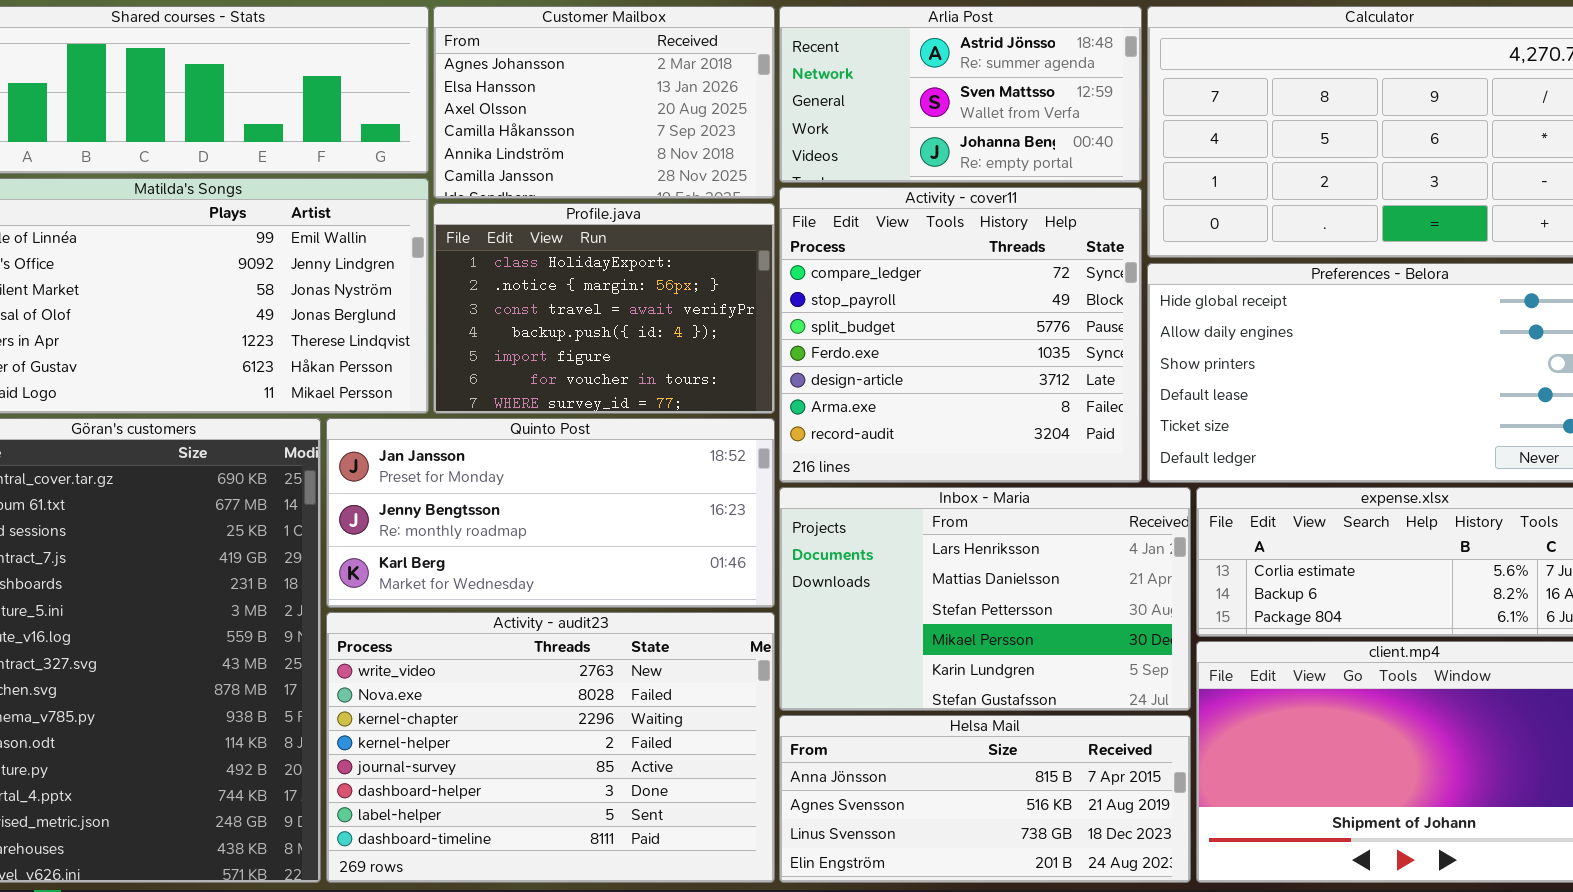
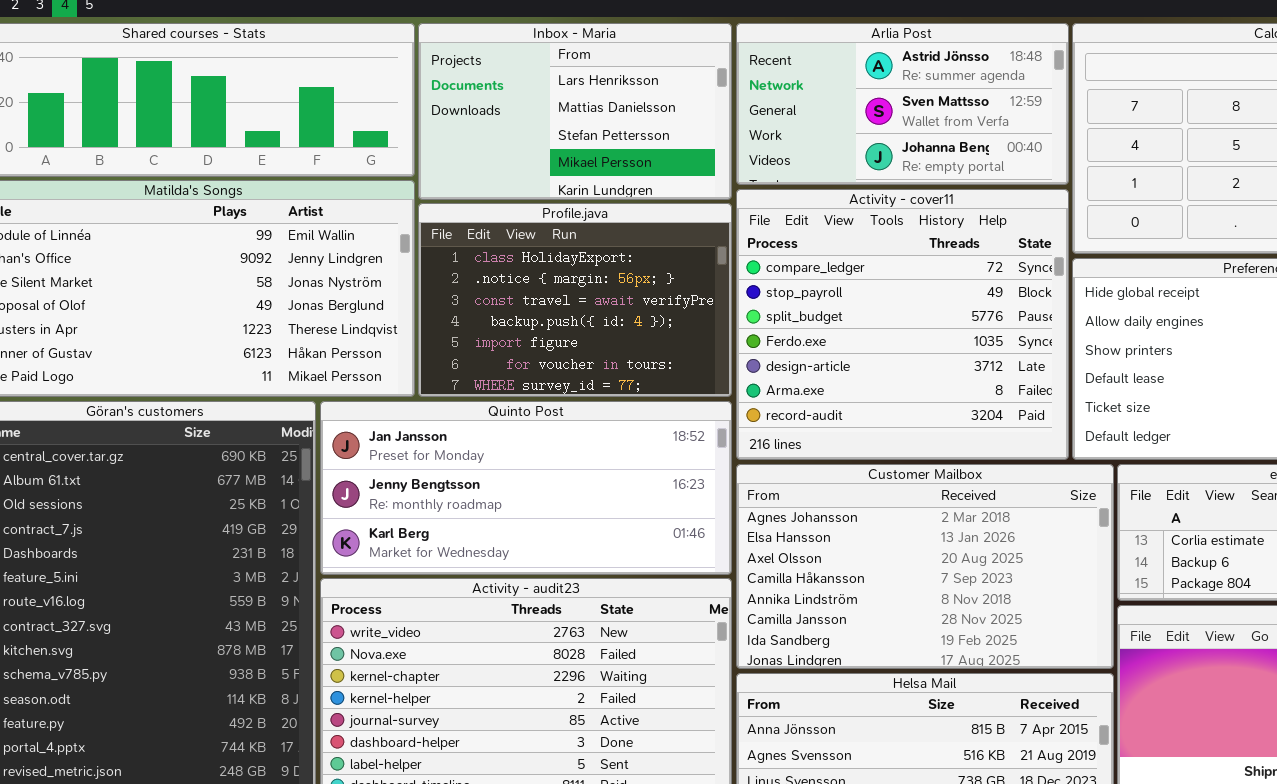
Customer Mailbox: [433,6,775,199] -> [736,464,1114,669], moved, resized
Inbox - Maria: [779,487,1191,711] -> [418,23,732,200], moved, resized

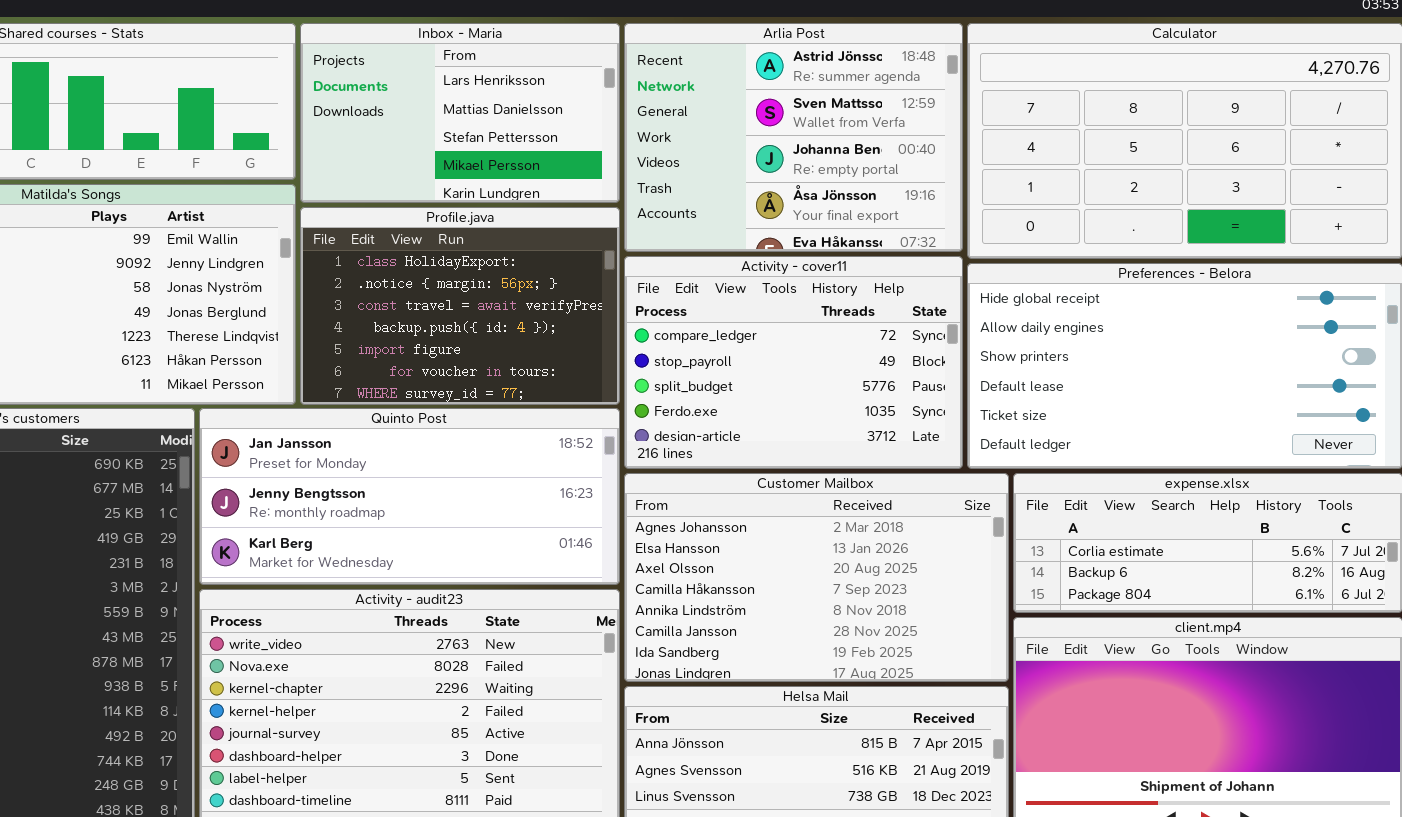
Arlia Post: [736,23,1069,185] -> [624,23,963,252], resized
Activity - cover11: [736,189,1069,460] -> [624,256,963,469], resized

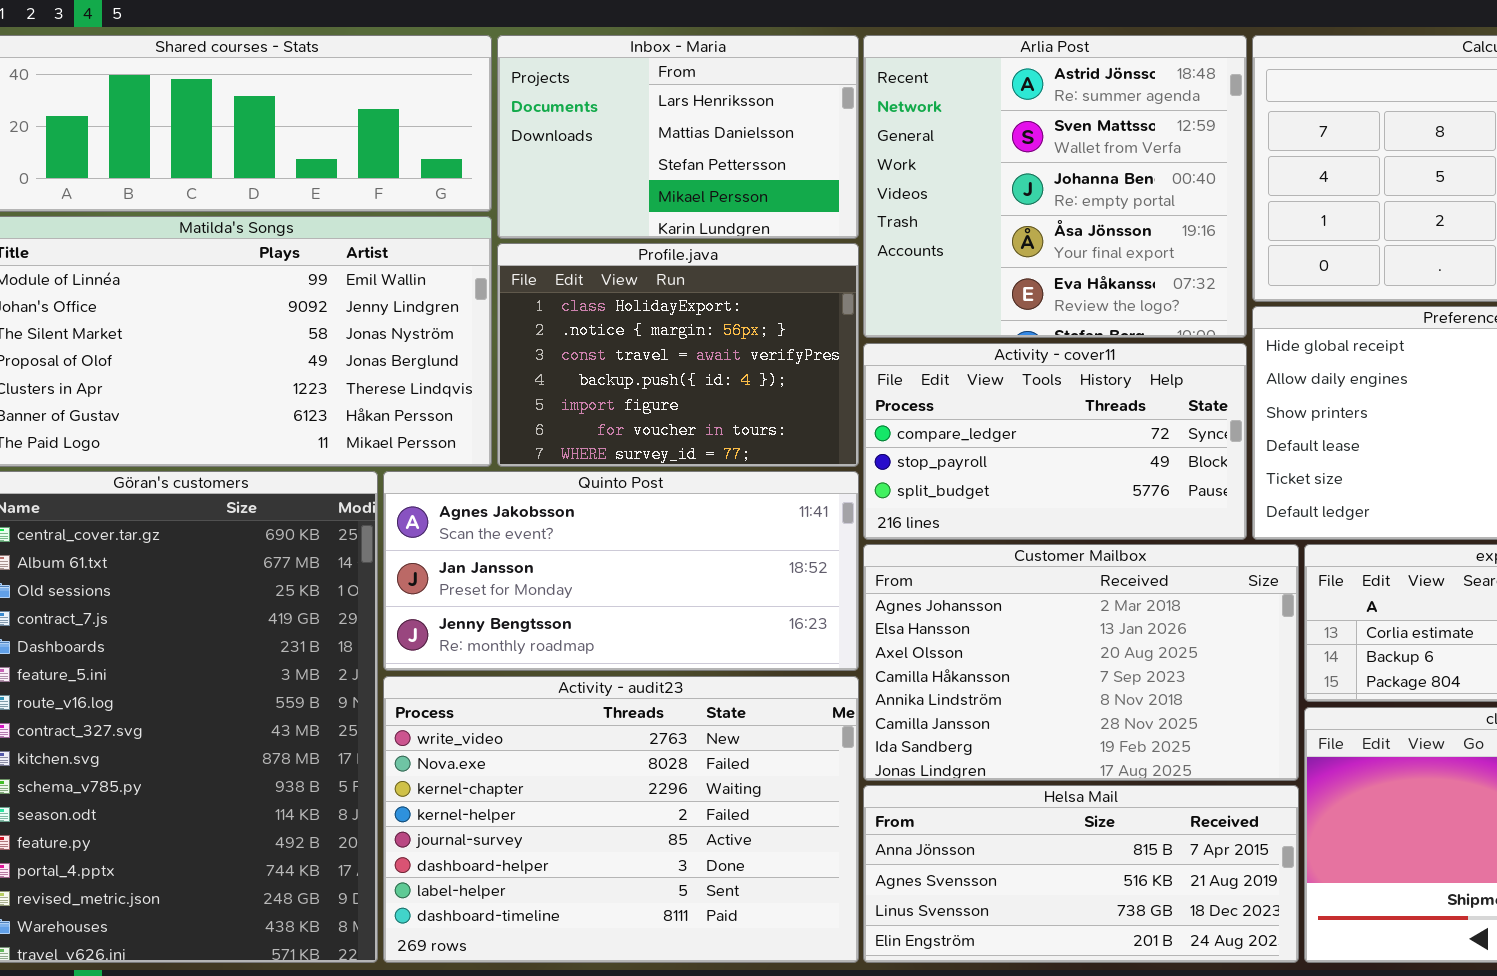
Arlia Post: [624,23,963,252] -> [863,35,1247,338], resized
Activity - cover11: [624,256,963,469] -> [863,343,1247,540], resized
Quinto Post: [199,408,620,585] -> [383,471,859,671], scrolled up 1 row

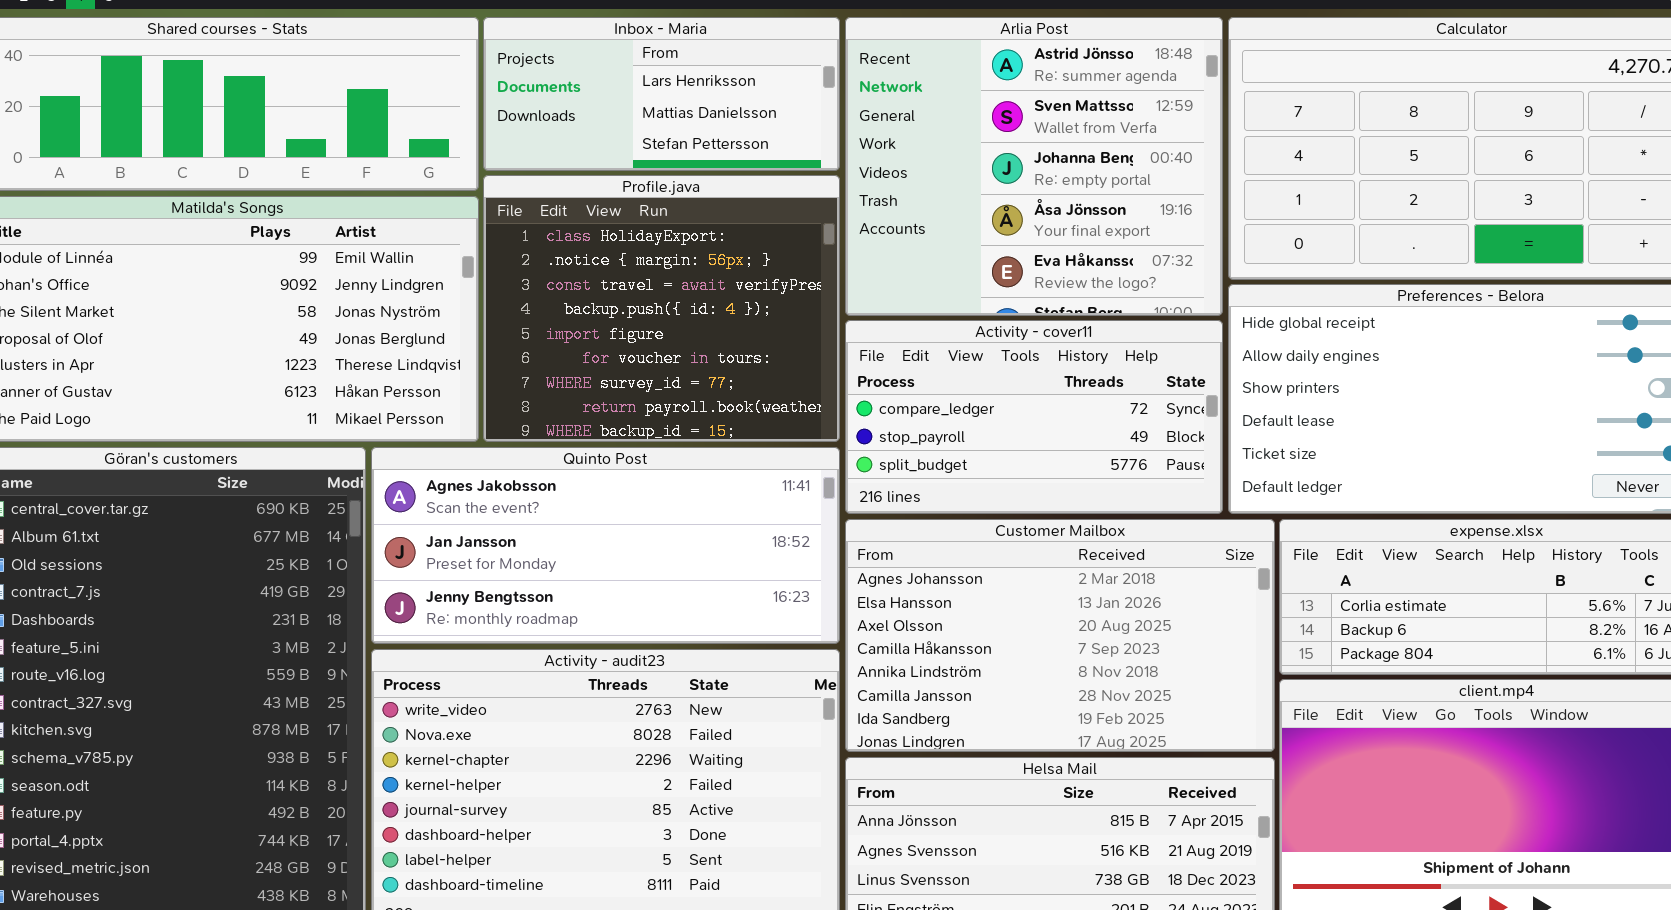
Inbox - Maria: [497,35,859,239] -> [483,17,840,171], resized
Profile.java: [497,243,859,467] -> [483,175,840,442], resized

